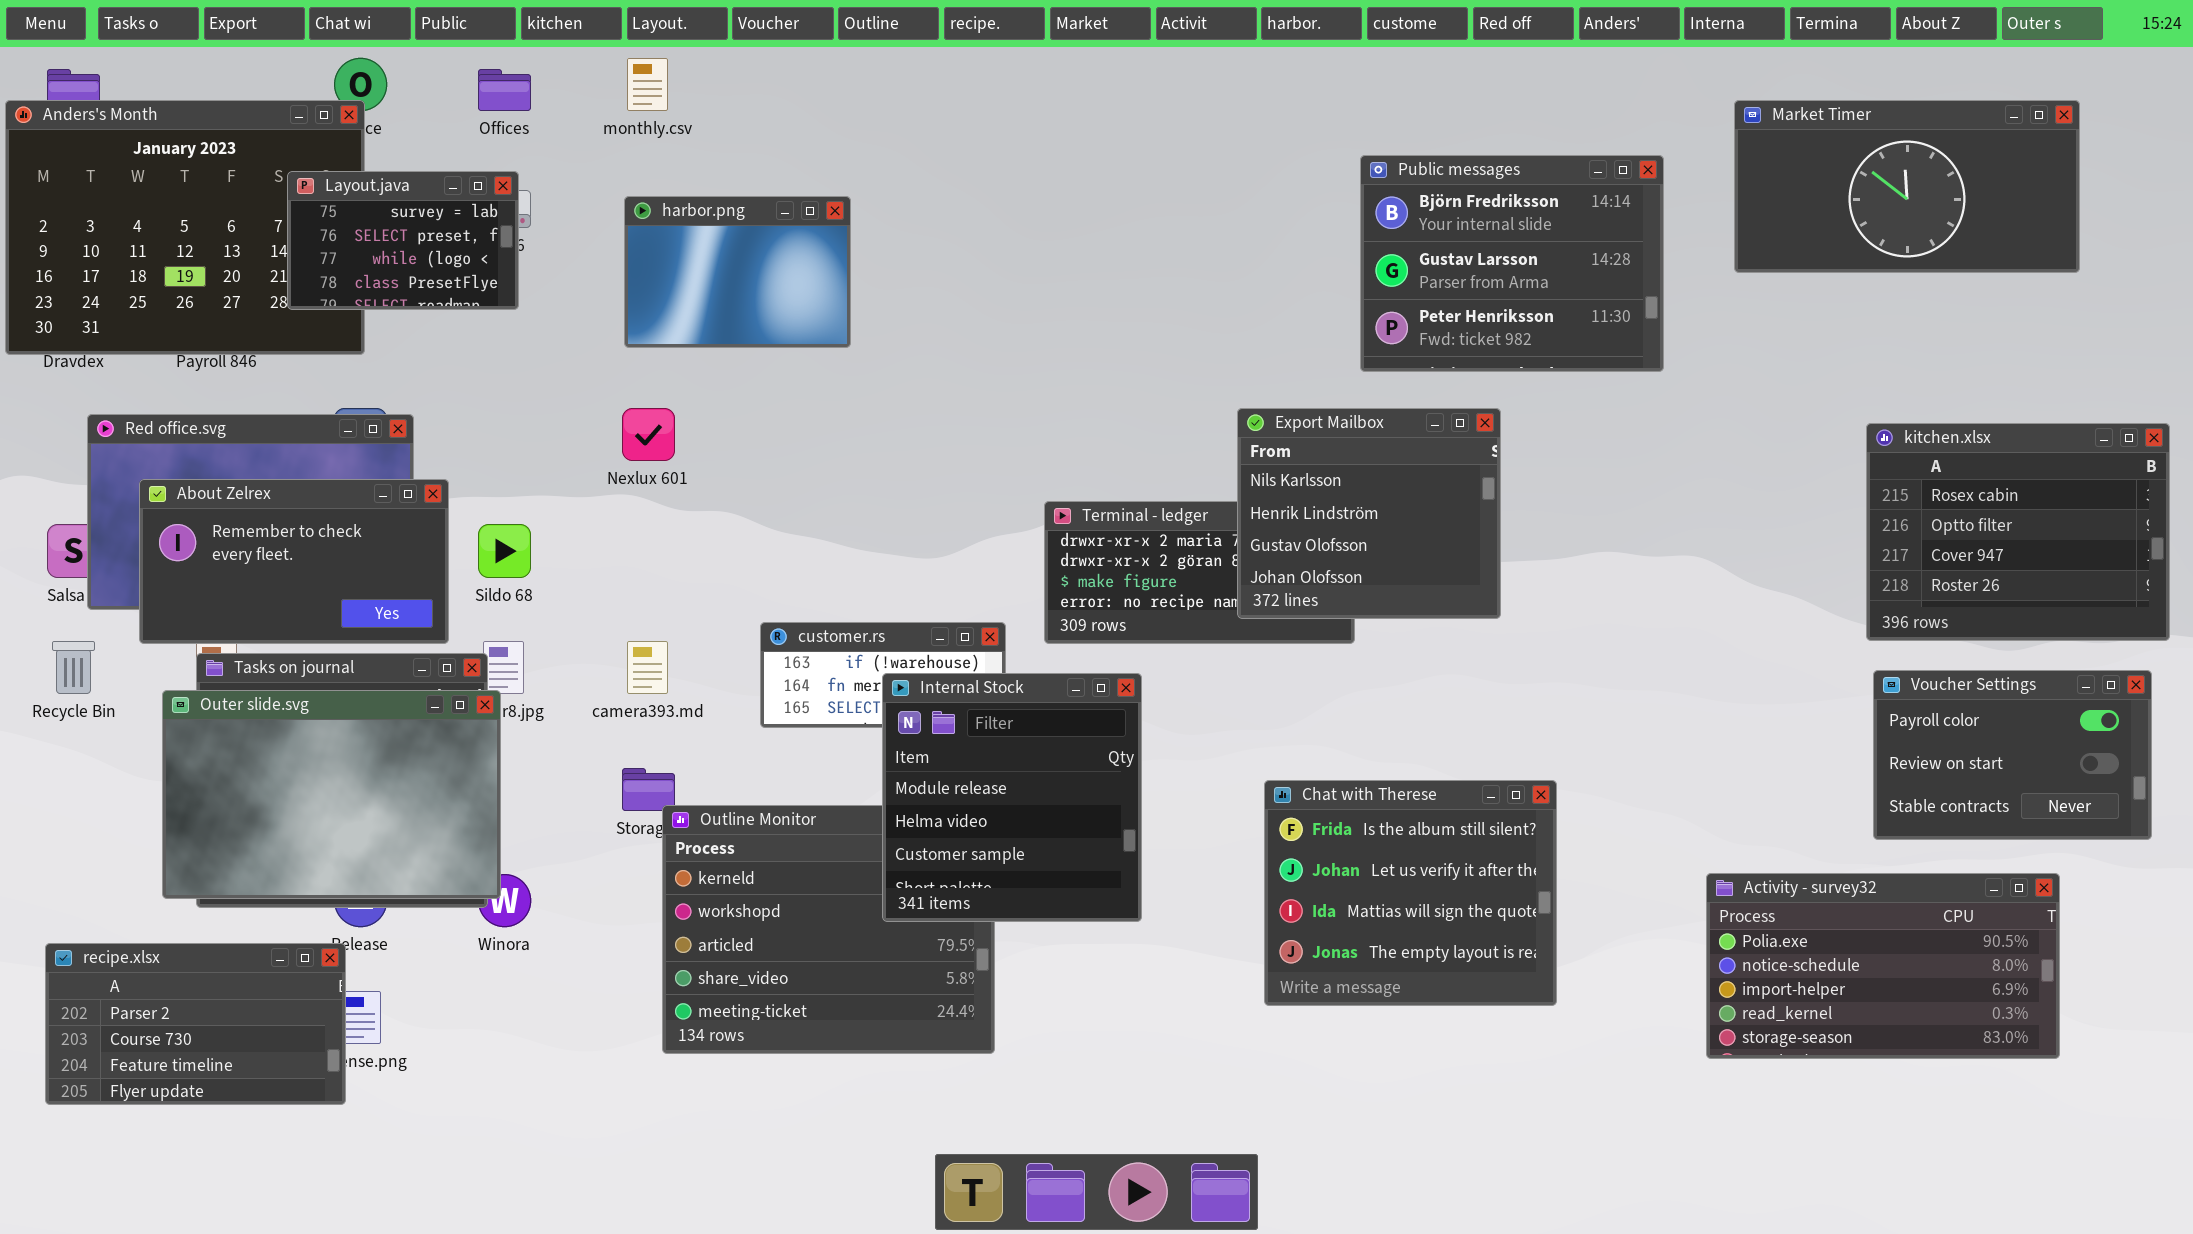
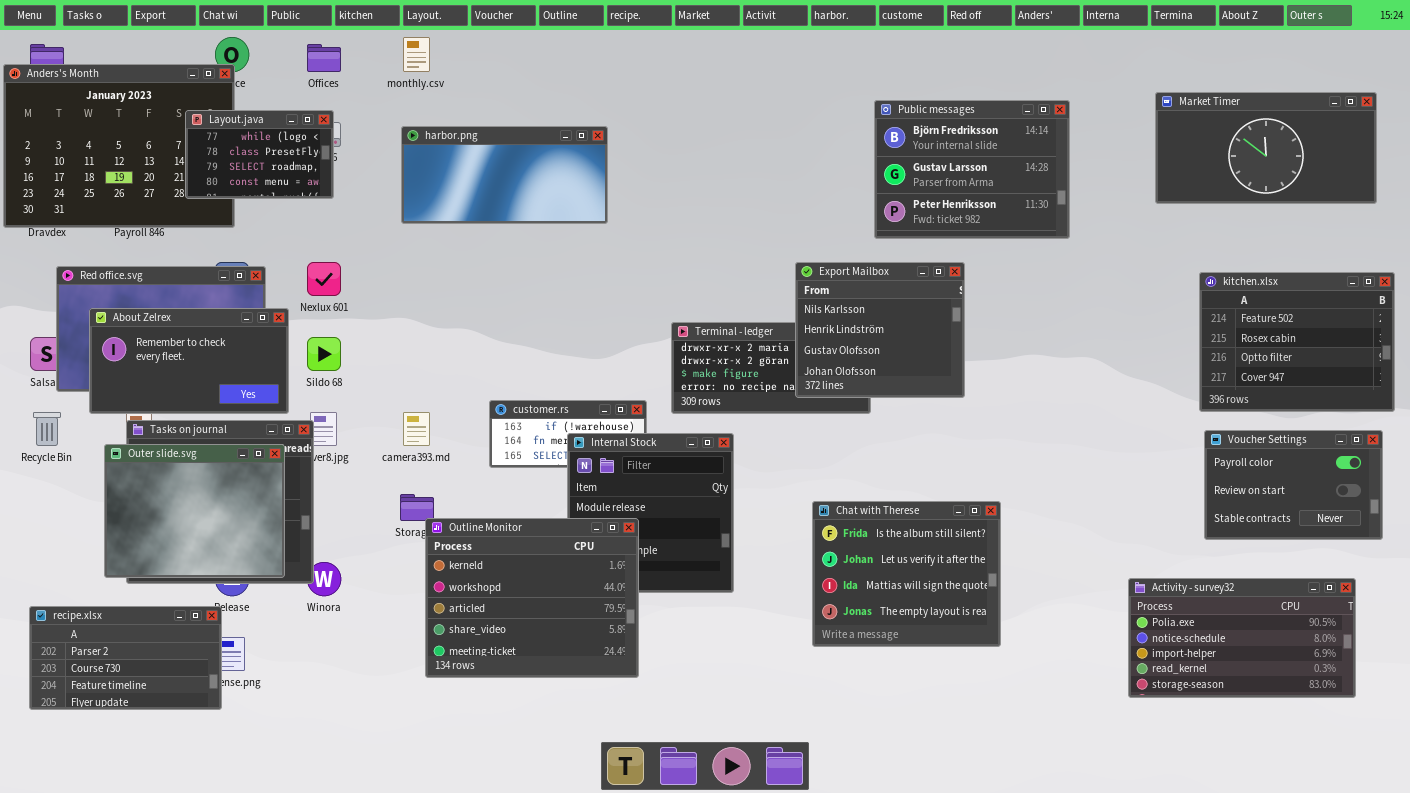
Market Timer: [1734,100,2080,273] -> [1155,92,1377,204], moved
Layout.java: [287,171,519,310] -> [185,110,334,199], scrolled down 2 rows
harbor.png: [624,196,851,348] -> [401,126,608,224], resized
Nexlux 601: [622,408,675,461] -> [307,262,341,296], moved
kitchen.xlsx: [1866,423,2170,641] -> [1199,272,1395,412], scrolled up 1 row
Outer slide.svg: [162,690,501,899] -> [104,444,285,578], resized
Outline Monitor: [662,805,995,1054] -> [425,518,639,678], raised
Activity - survey32: [1706,873,2060,1059] -> [1128,578,1356,698], moved

